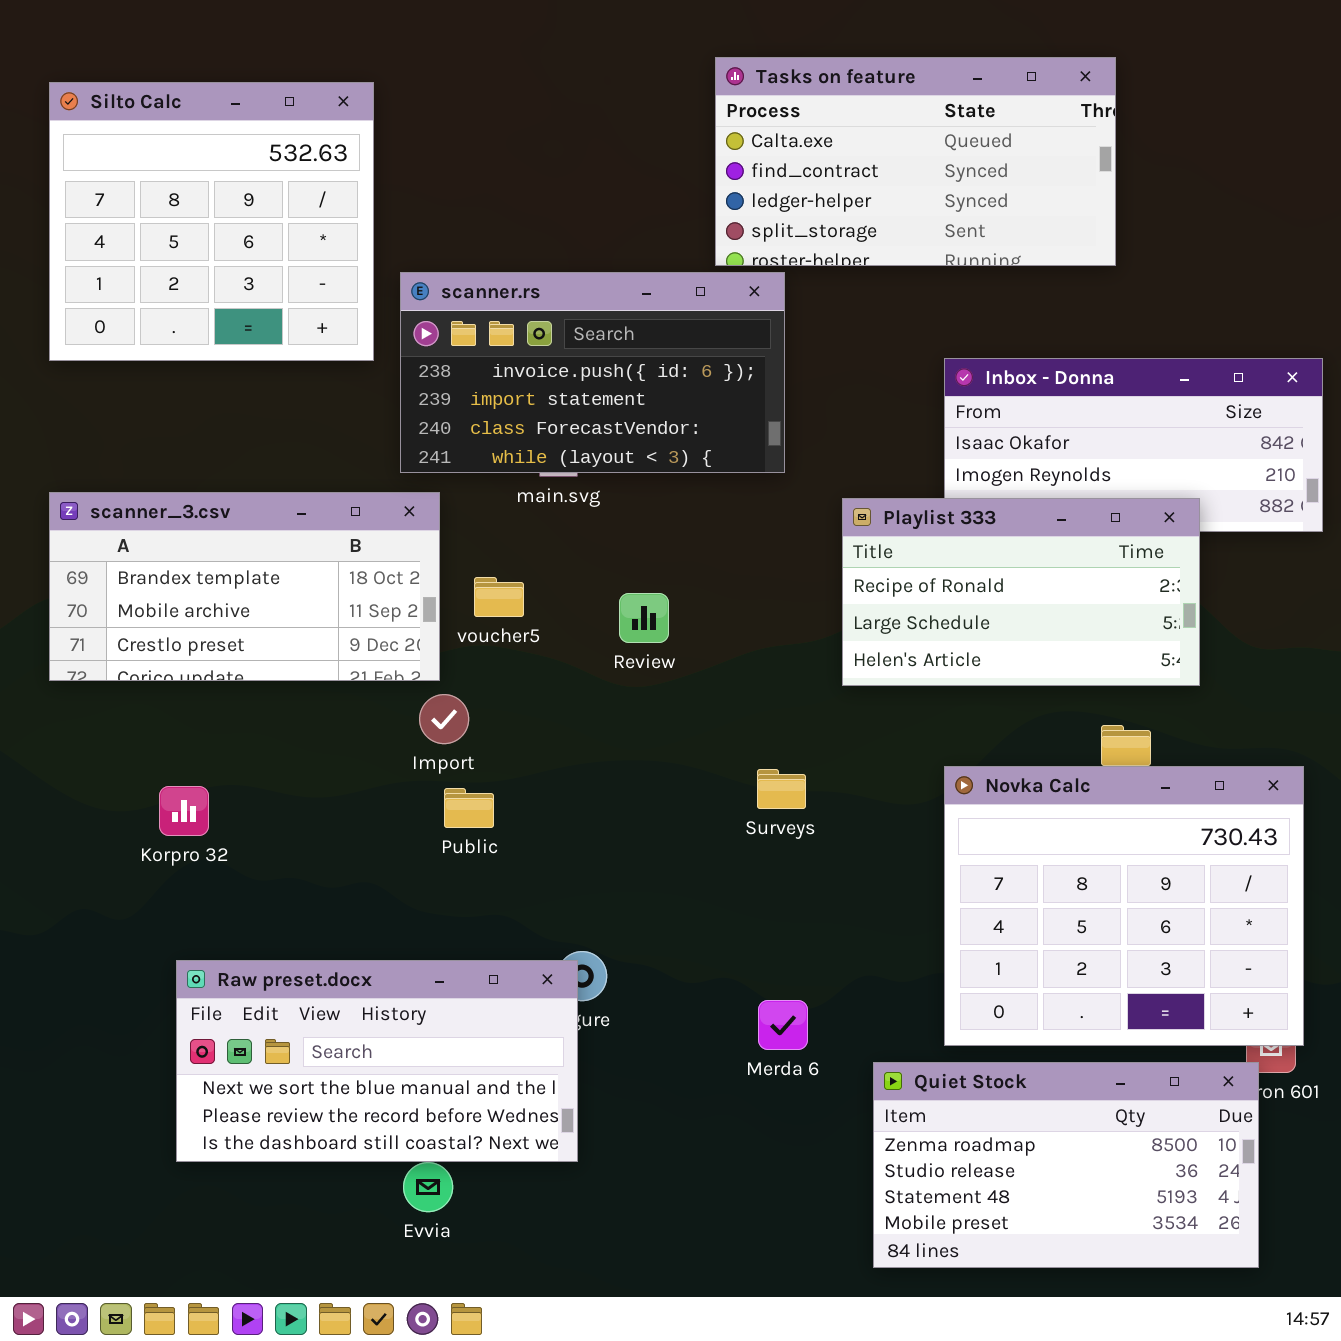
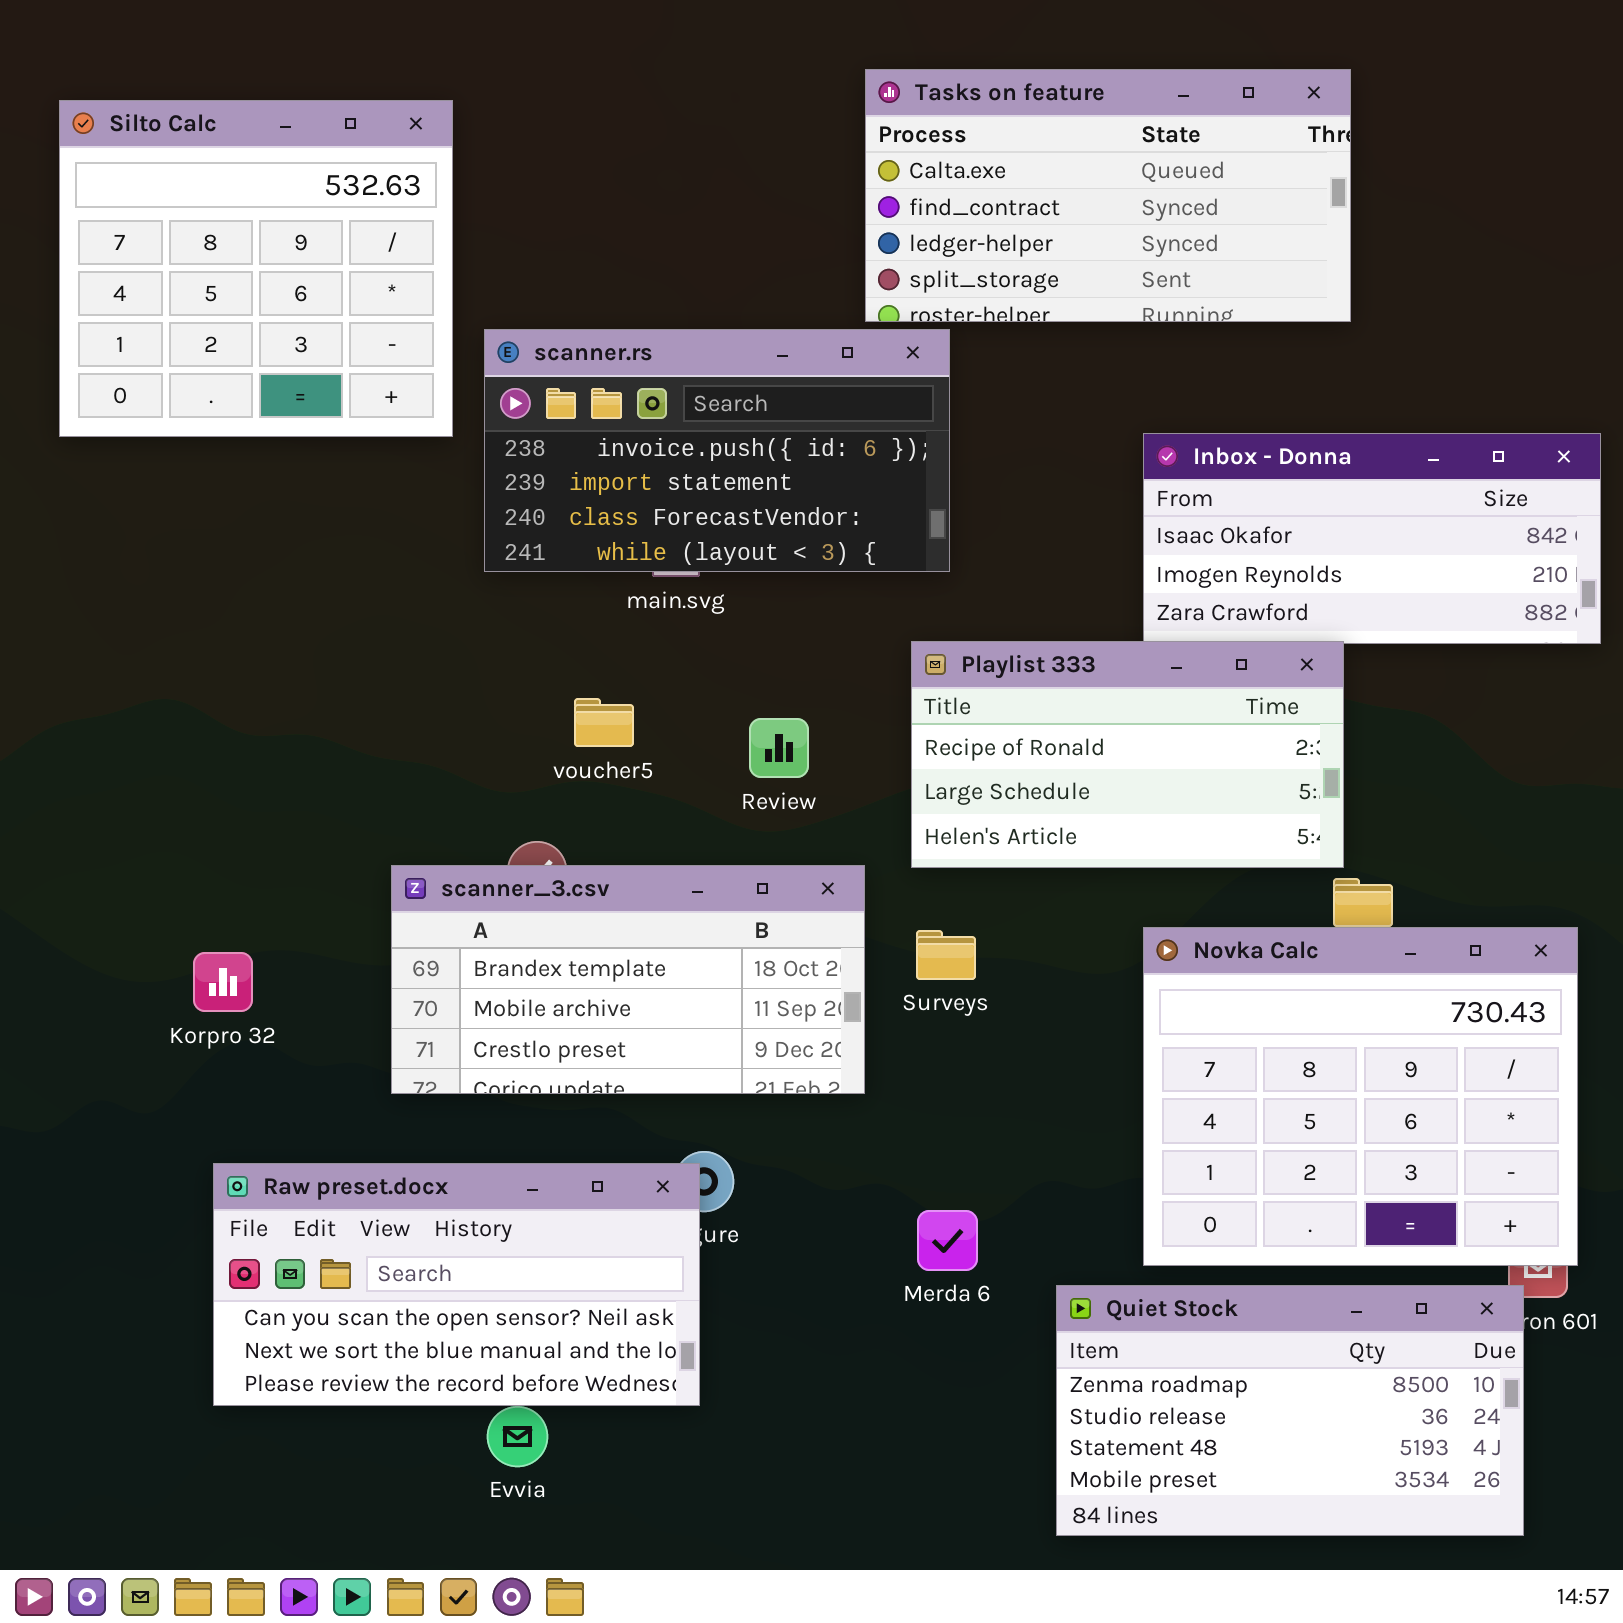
scanner_3.csv: [49,492,440,681] -> [391,865,865,1094], moved
Playlist 333: [842,498,1200,686] -> [911,641,1344,868], moved
Raw preset.docx: [176,960,578,1162] -> [213,1163,700,1406], scrolled up 1 row

